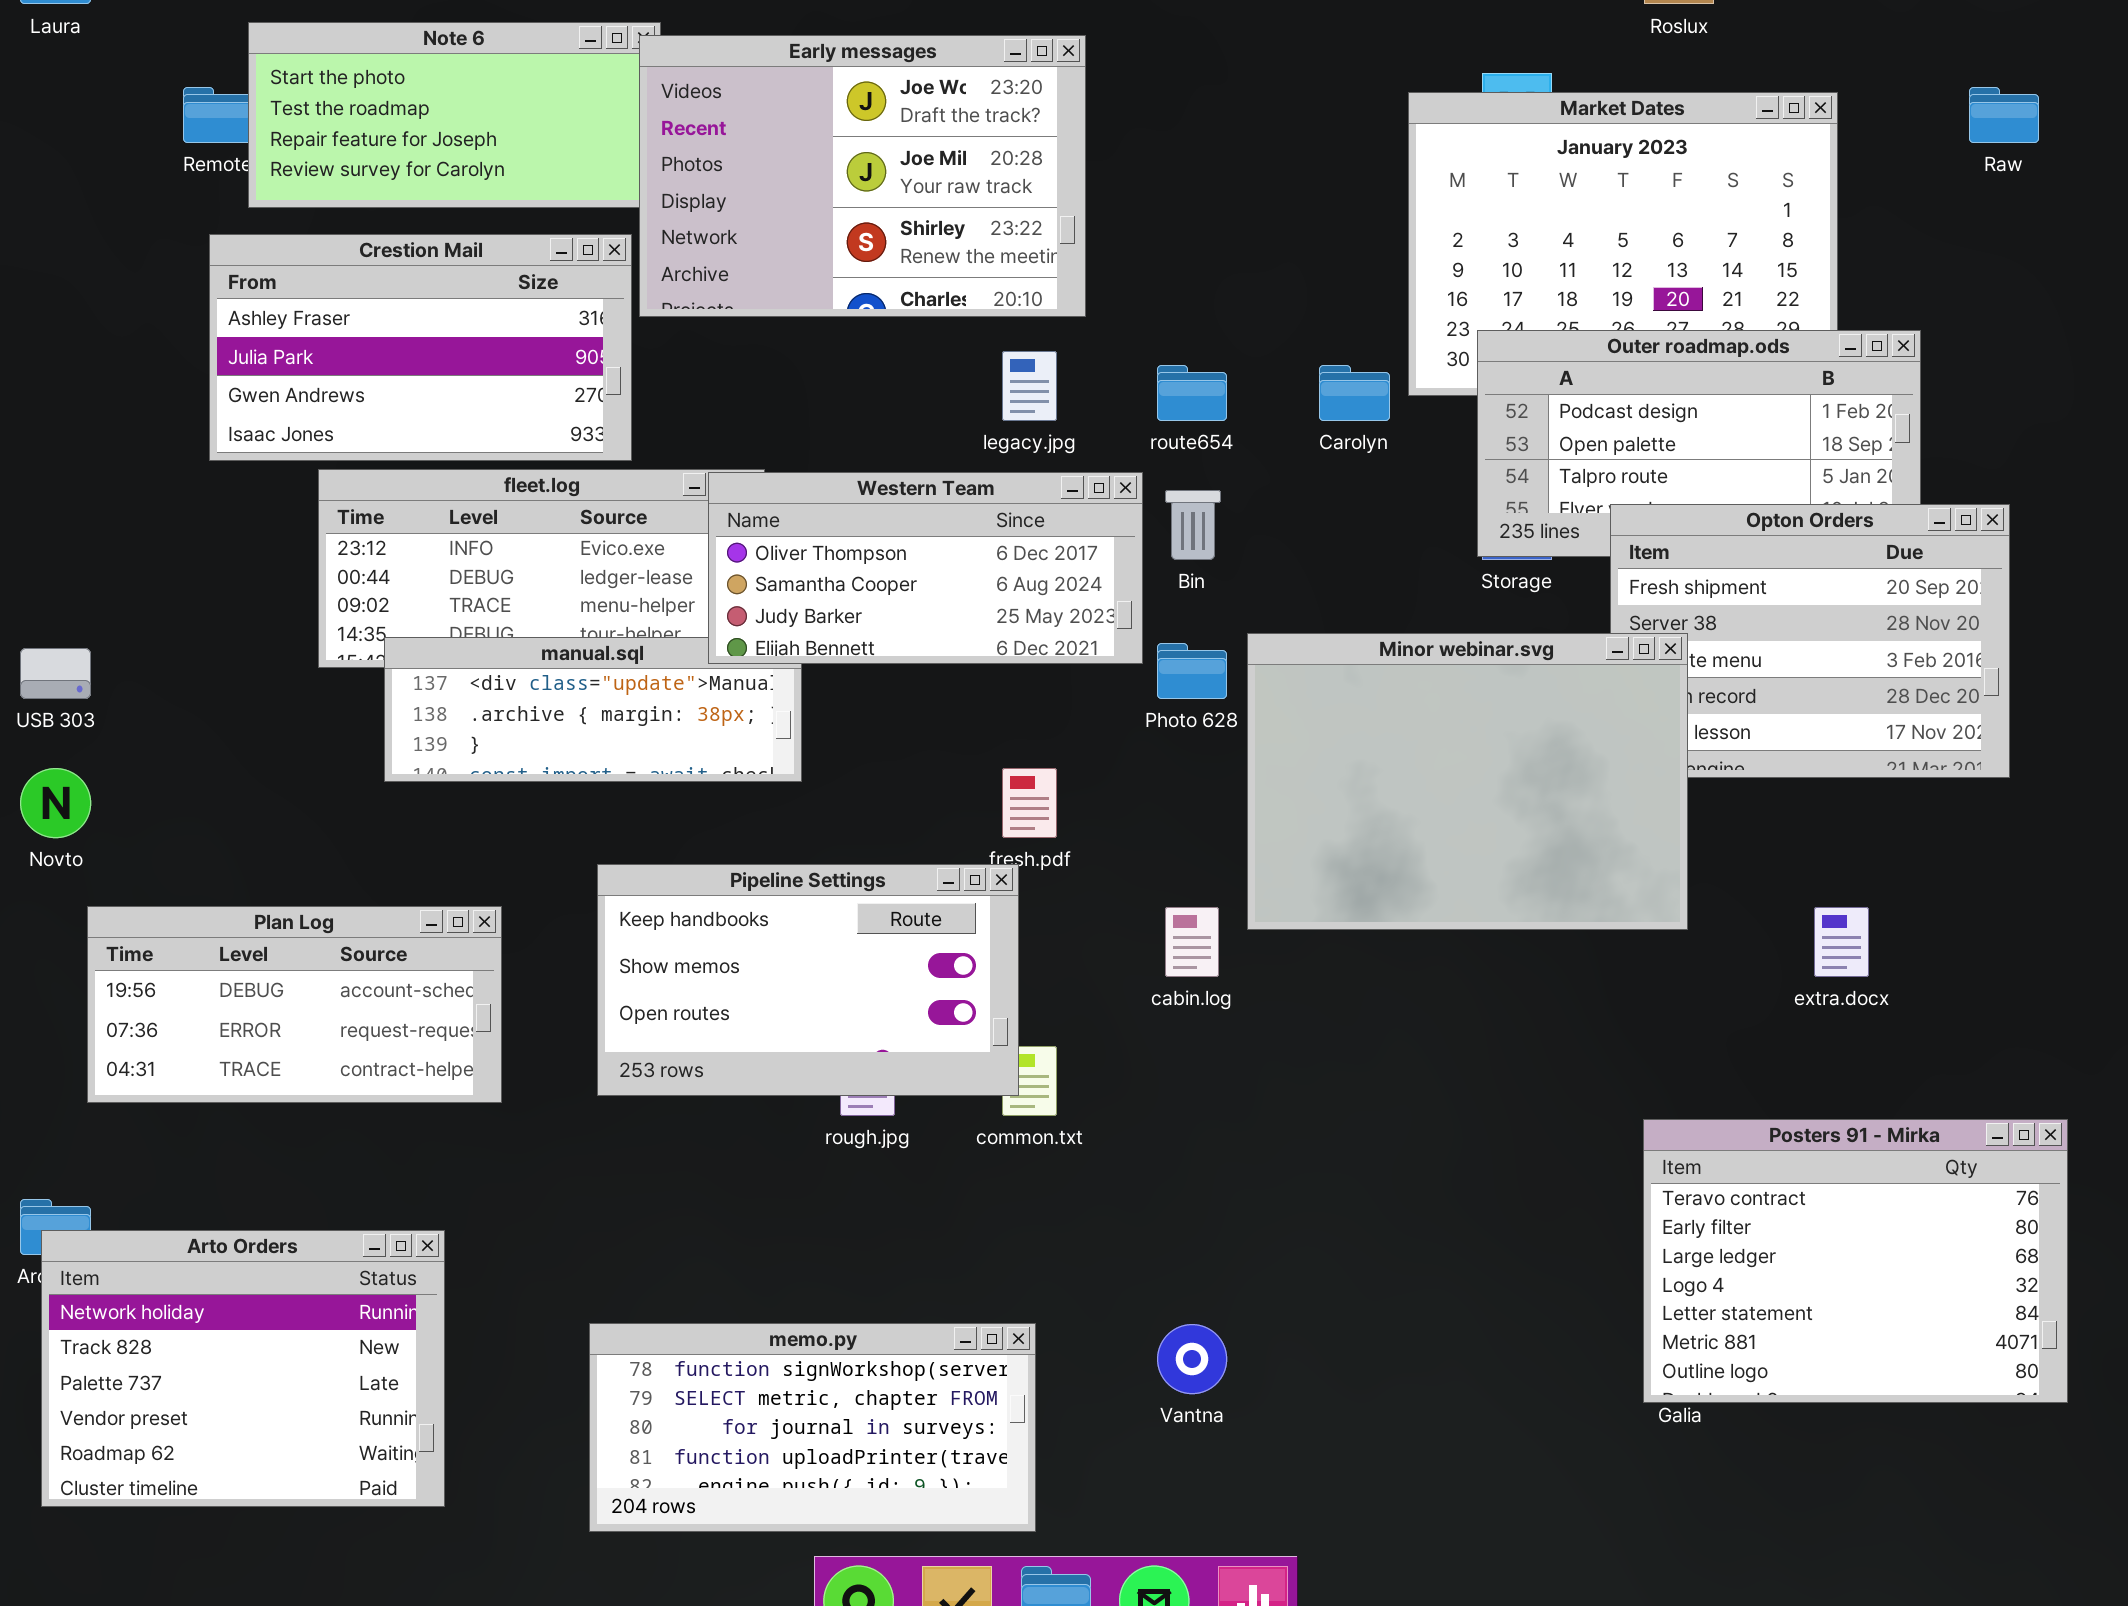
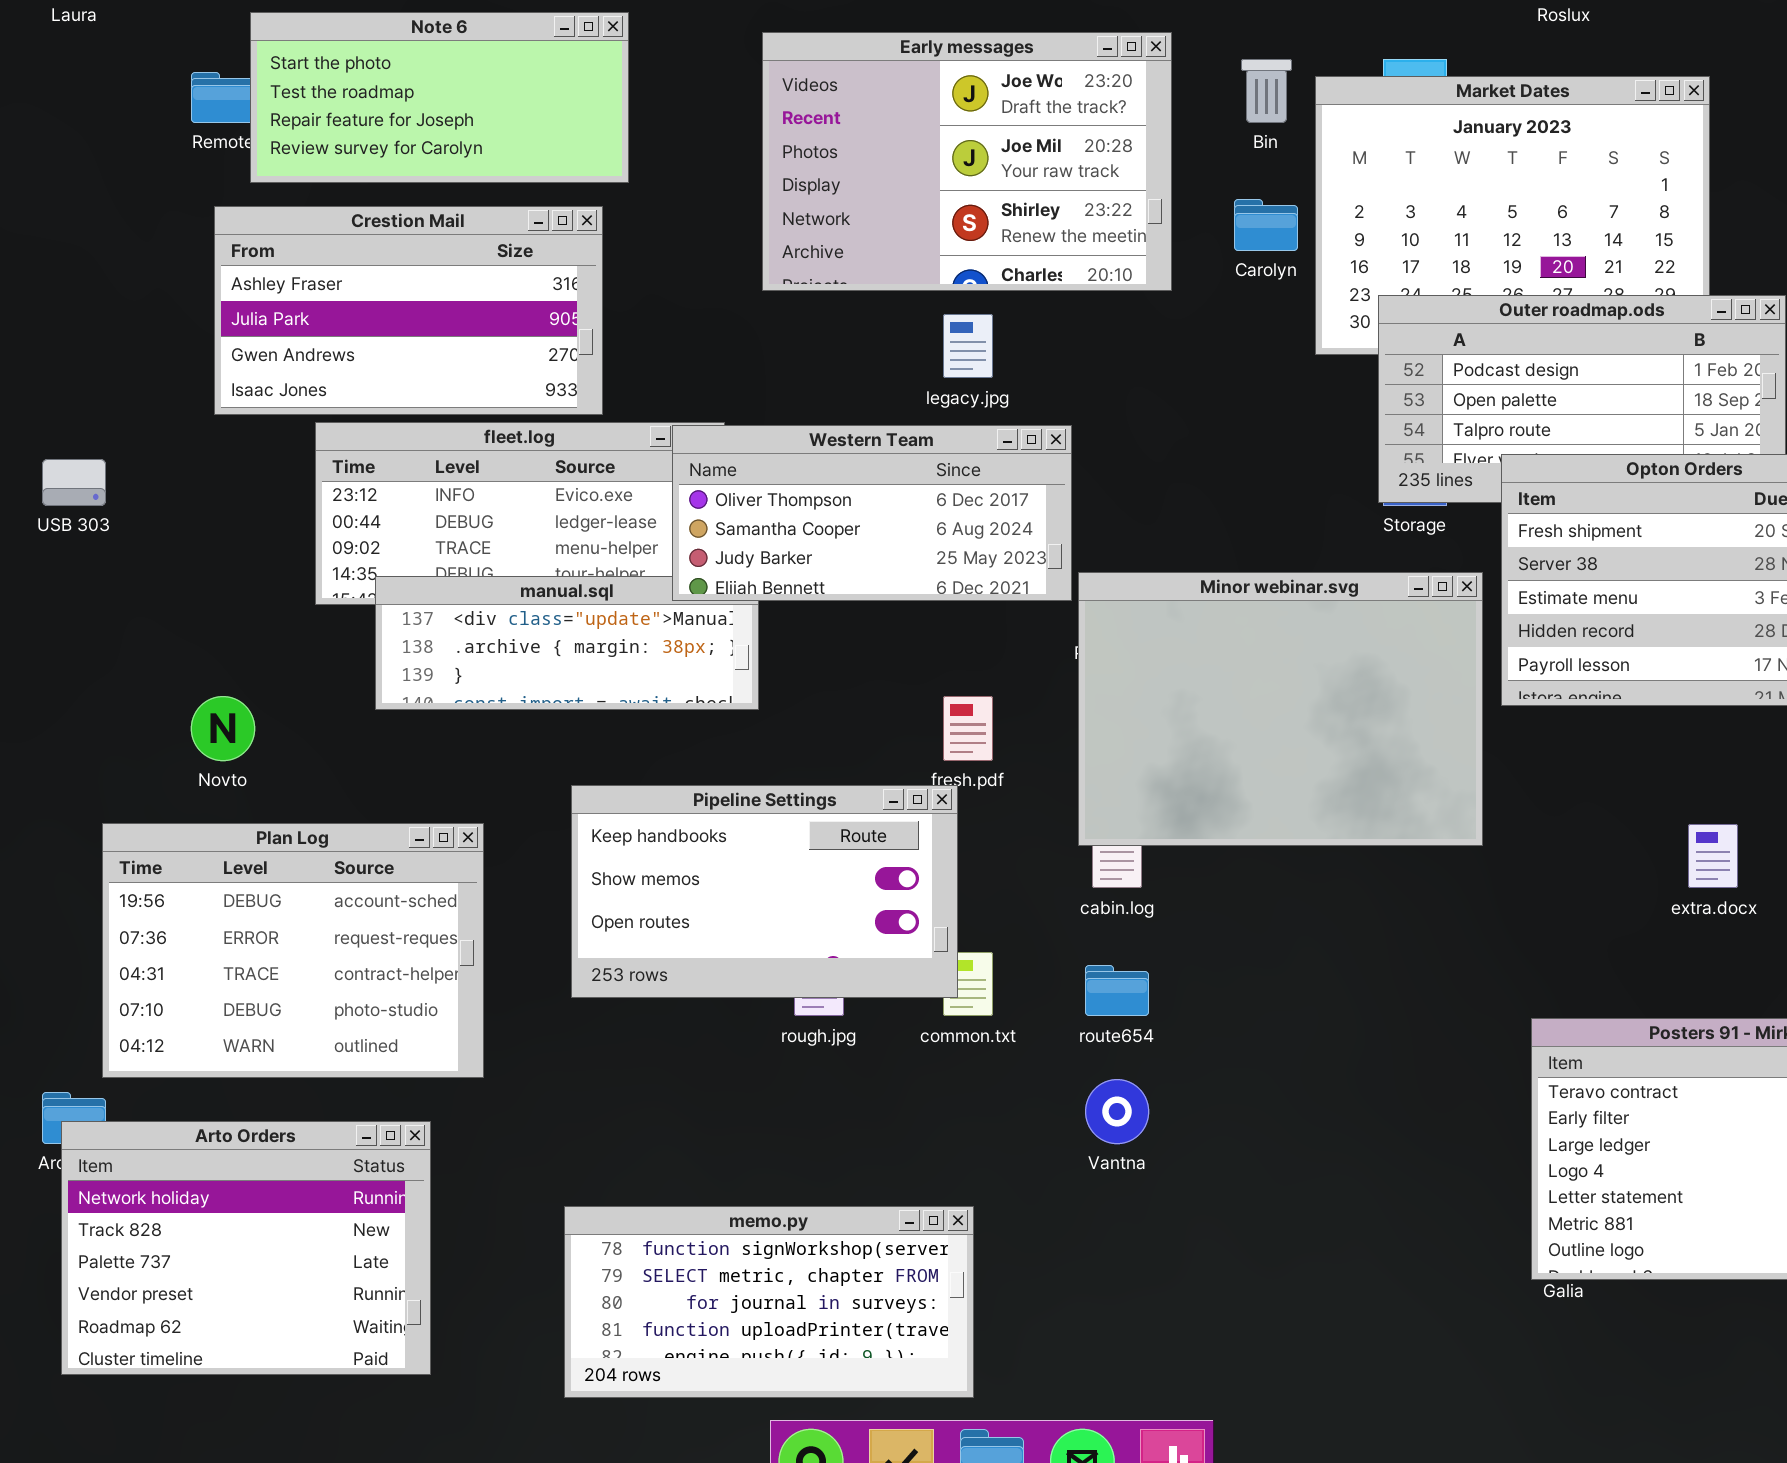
Early messages: [639,35,1086,317] -> [762,32,1172,291], moved
route654: [1157,365,1227,421] -> [1085,965,1149,1016], moved
Carolyn: [1319,365,1390,421] -> [1234,199,1298,251], moved
Bin: [1165,490,1221,560] -> [1241,59,1292,123], moved
Minor webinar.svg: [1247,633,1688,930] -> [1078,572,1483,846], moved
USB 303: [20,648,91,699] -> [42,459,106,506], moved
Novto: [20,768,91,838] -> [191,696,255,761], moved
Plan Log: [87,906,502,1103] -> [102,823,484,1078], resized
Vantna: [1157,1324,1227,1394] -> [1085,1079,1149,1144], moved

